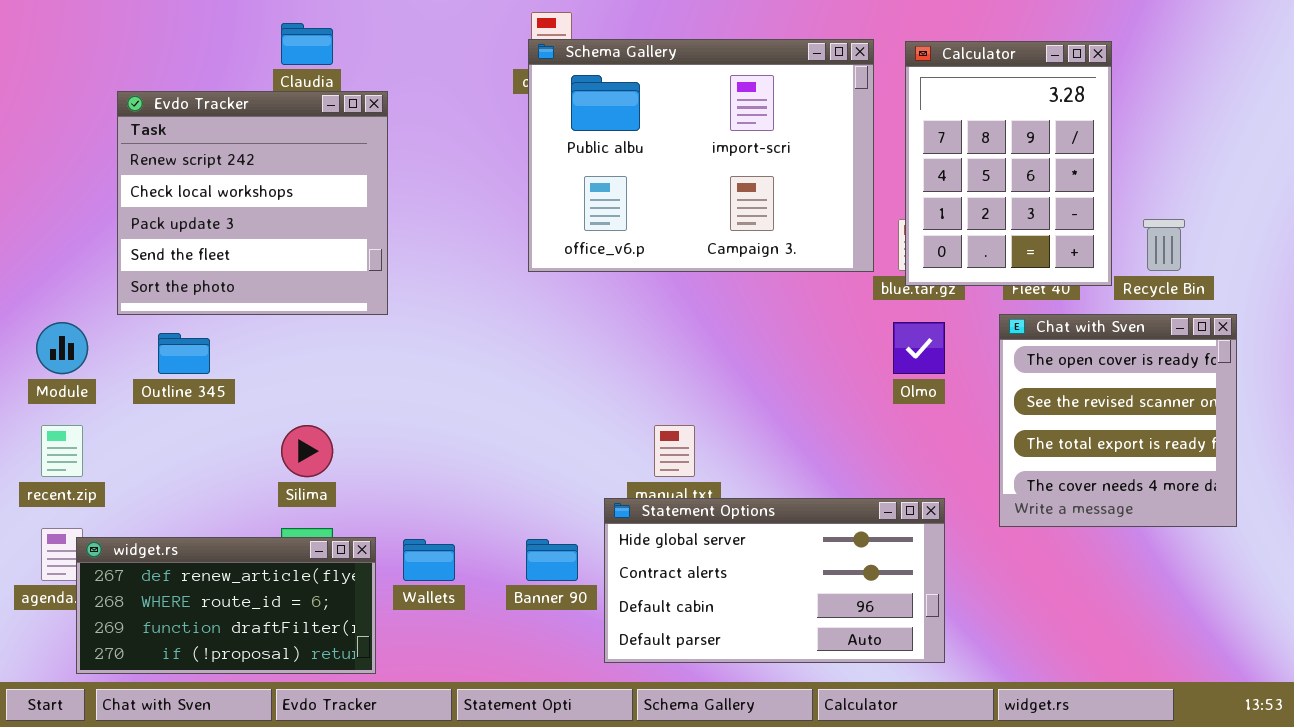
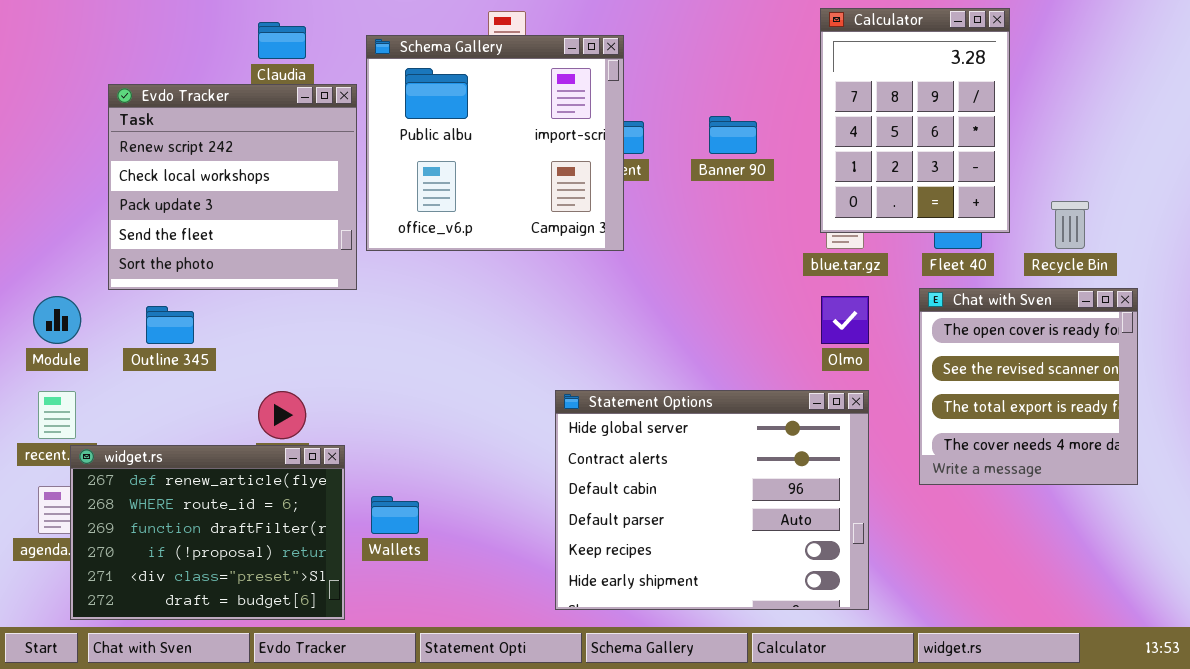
Schema Gallery: [528,39,874,272] -> [366,35,624,251], moved, resized
Calculator: [905,41,1112,286] -> [820,8,1010,233], moved
Statement Options: [604,498,945,663] -> [555,390,869,610], resized
widget.rs: [76,537,376,674] -> [70,445,345,620], resized
Banner 90: [526,539,578,581] -> [709,116,757,154], moved

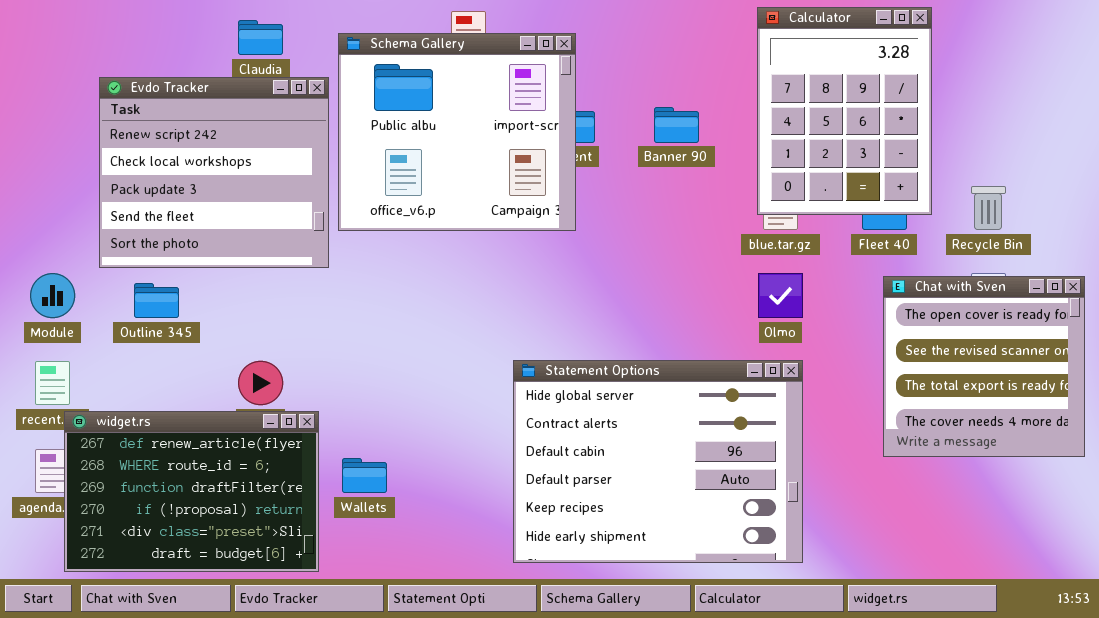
Chat with Sven: [919,288,1138,485] -> [883,276,1085,457], moved

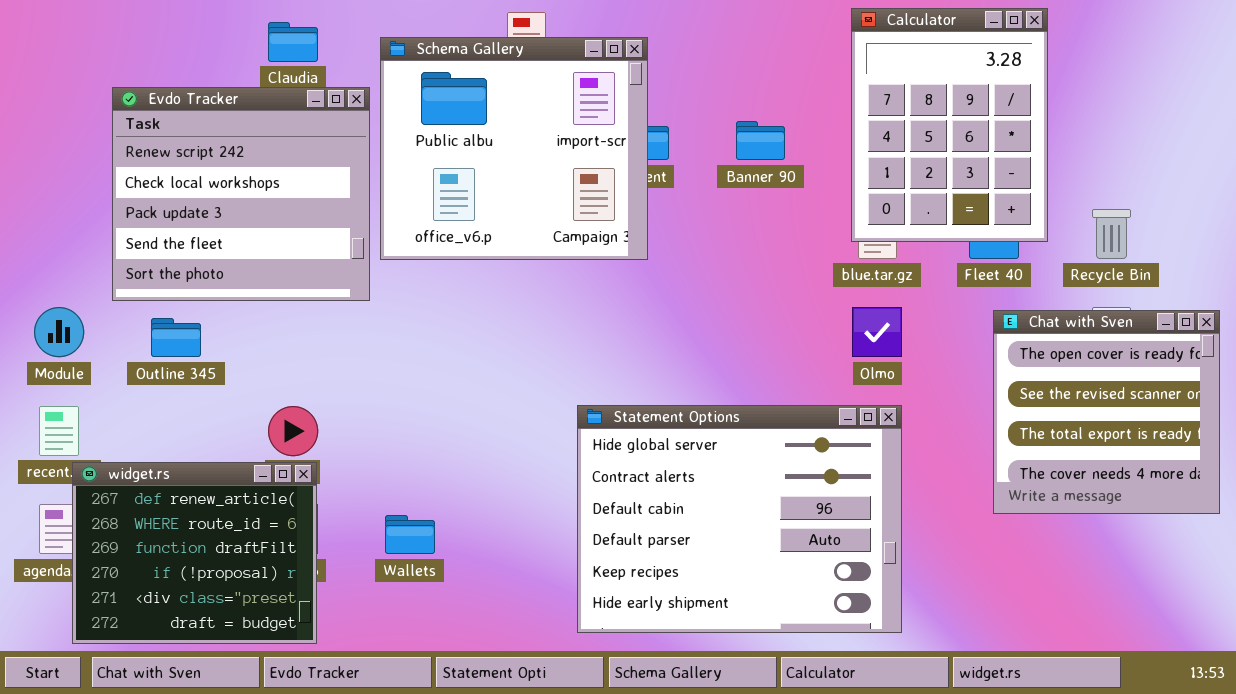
widget.rs: [64,411,319,572] -> [72,462,317,644], resized

